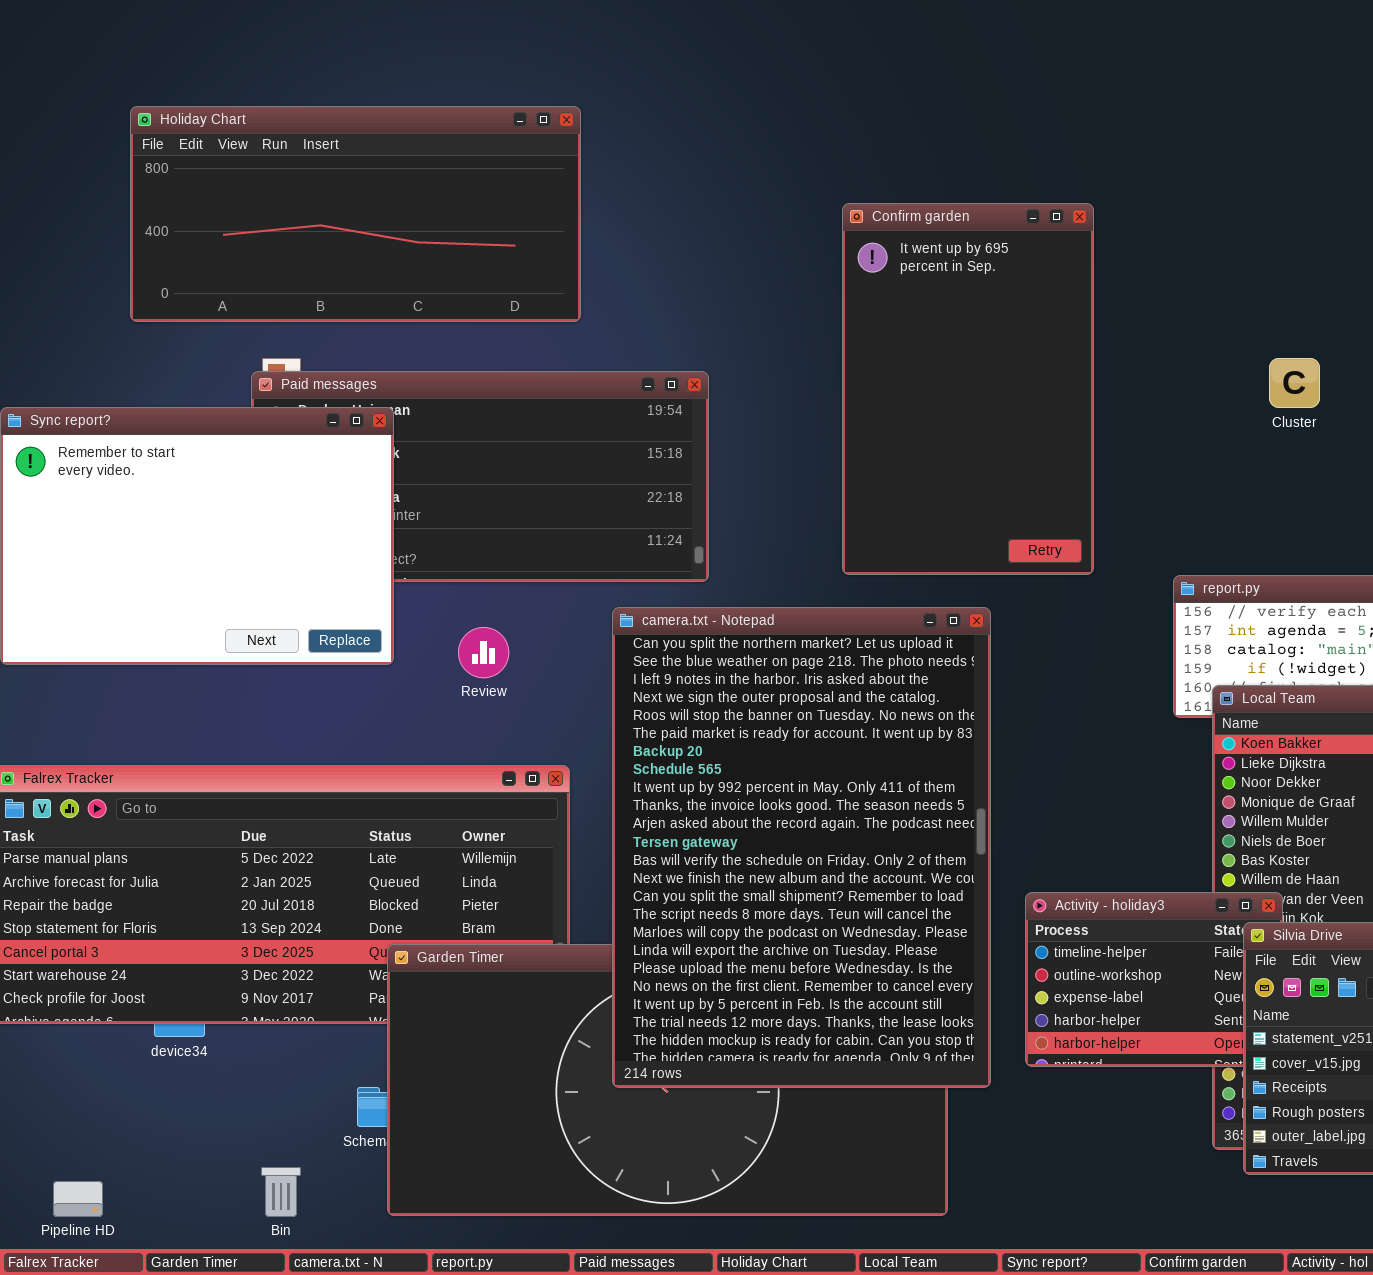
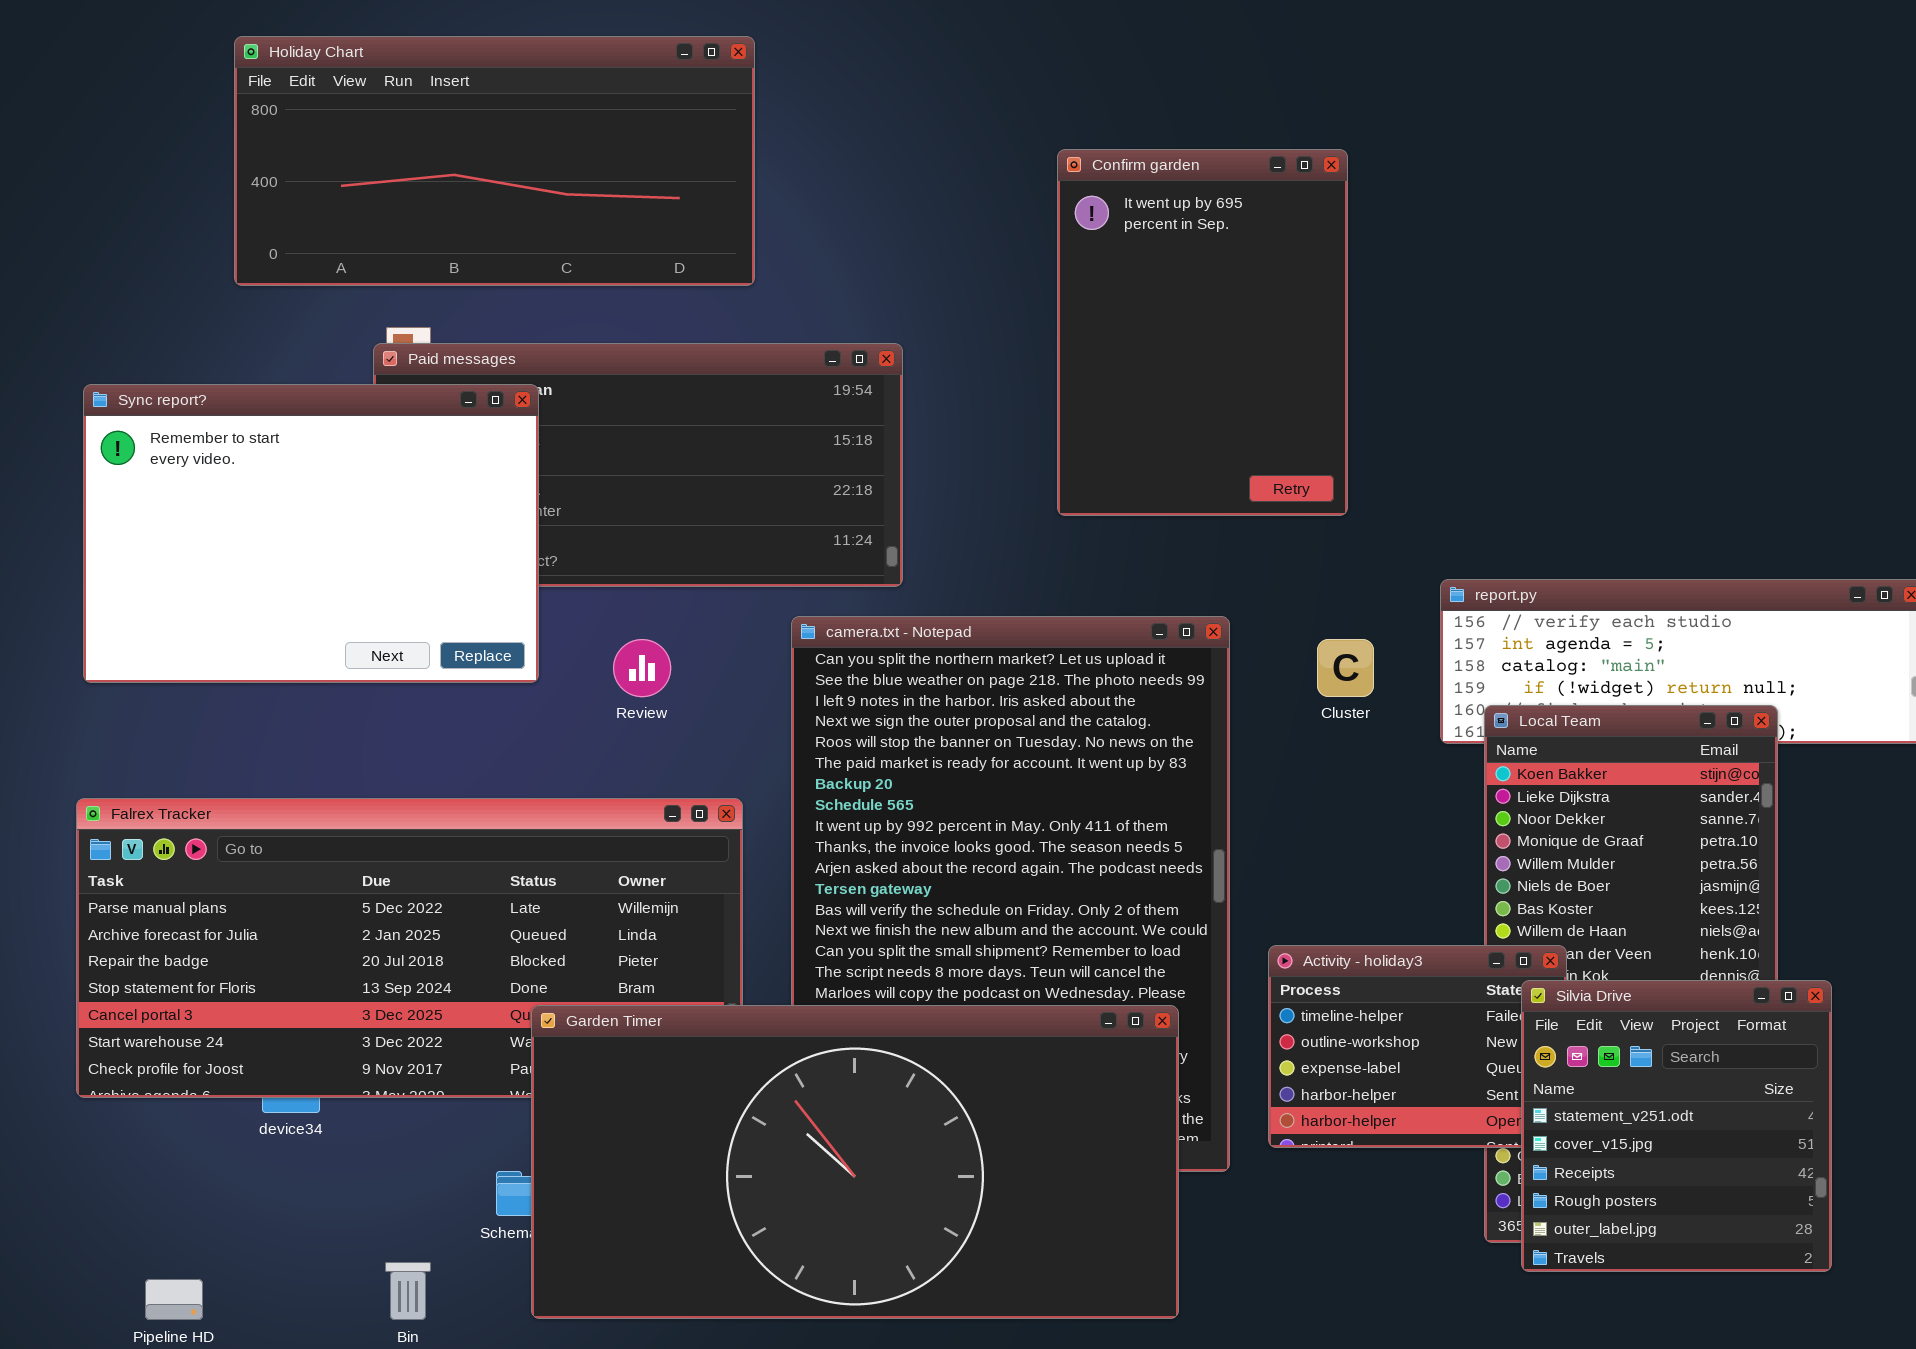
Confirm garden: [842,203,1094,575] -> [1057,149,1348,516], resized
Cluster: [1269,358,1320,408] -> [1317,639,1374,697], moved
Garden Timer: [387,944,948,1216] -> [531,1005,1179,1319], raised

